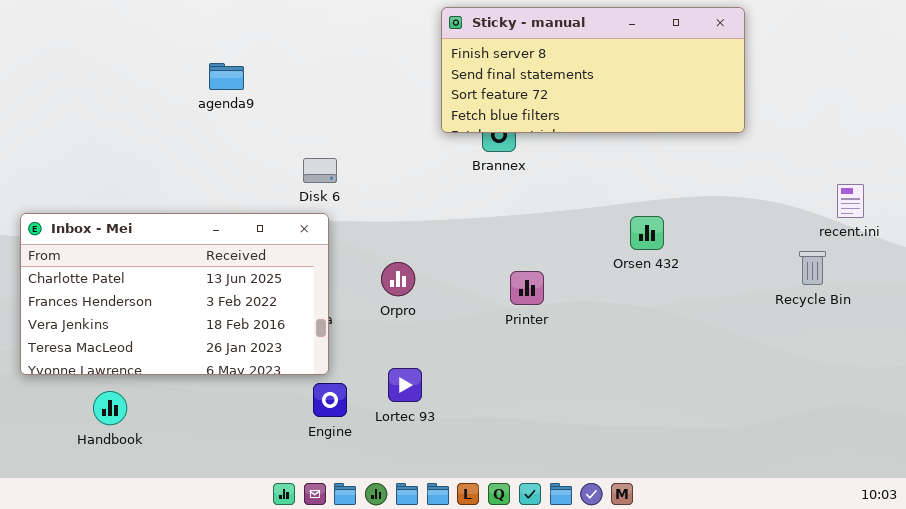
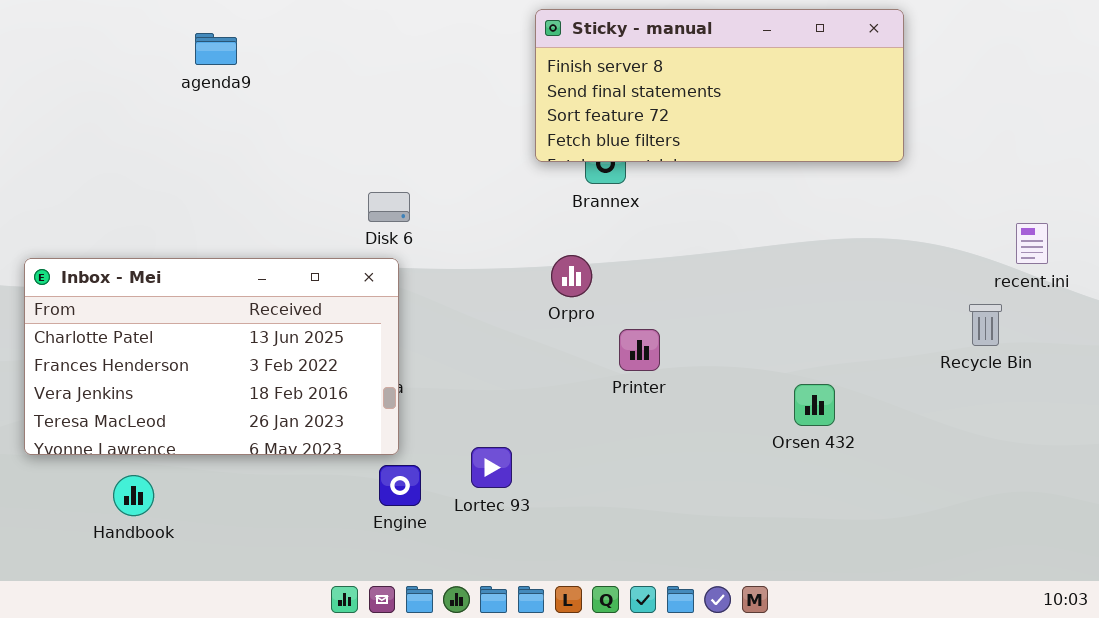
agenda9: [209,63,244,90] -> [195,33,237,65], moved
Orsen 432: [630,216,664,250] -> [794,384,835,426], moved
Orpro: [381,262,415,296] -> [551,255,592,297], moved

